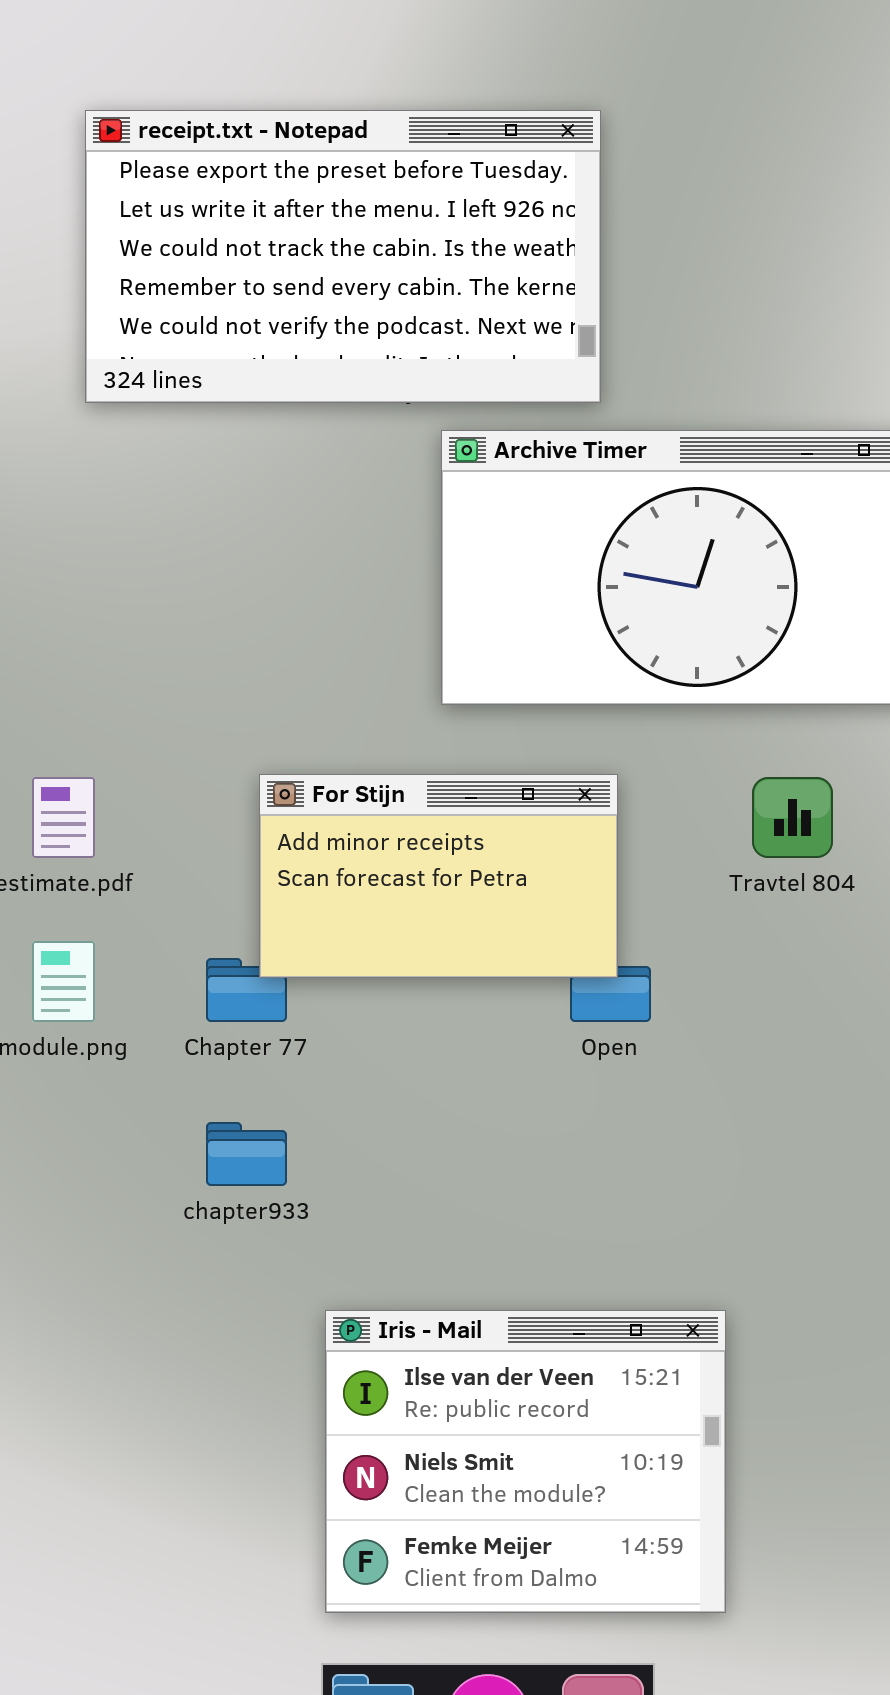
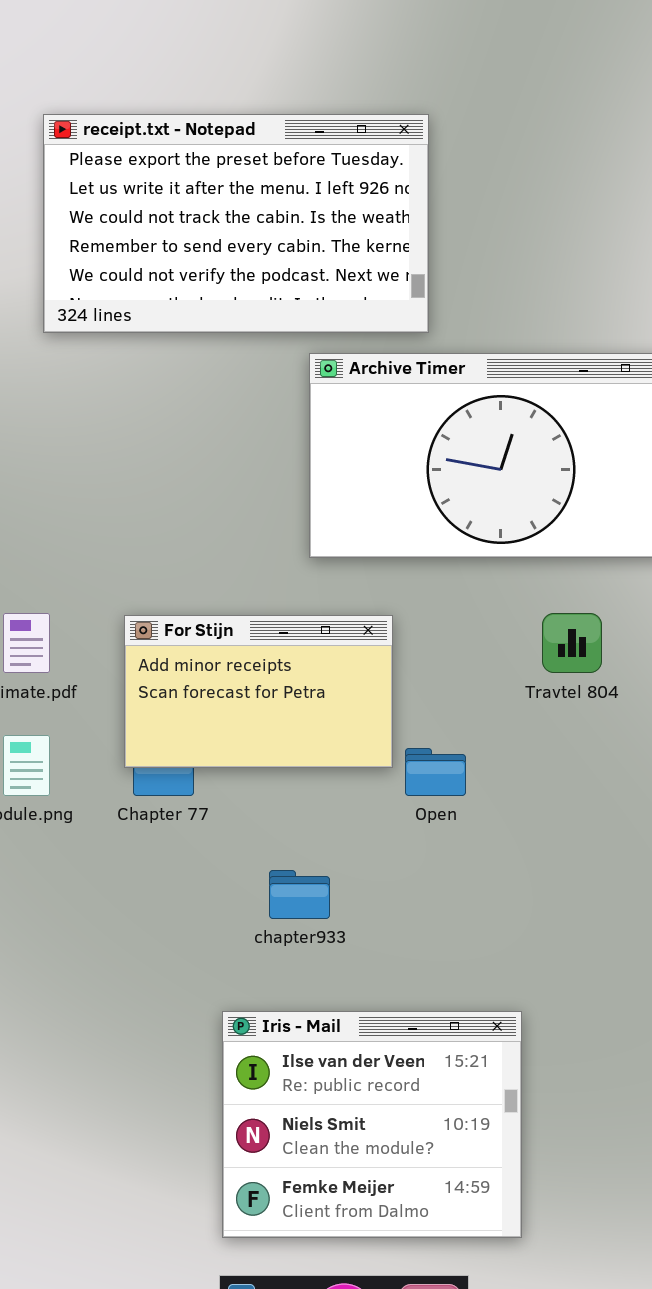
For Stijn: [259,774,618,978] -> [124,615,393,768], moved
chapter933: [206,1122,287,1186] -> [269,870,330,919], moved

